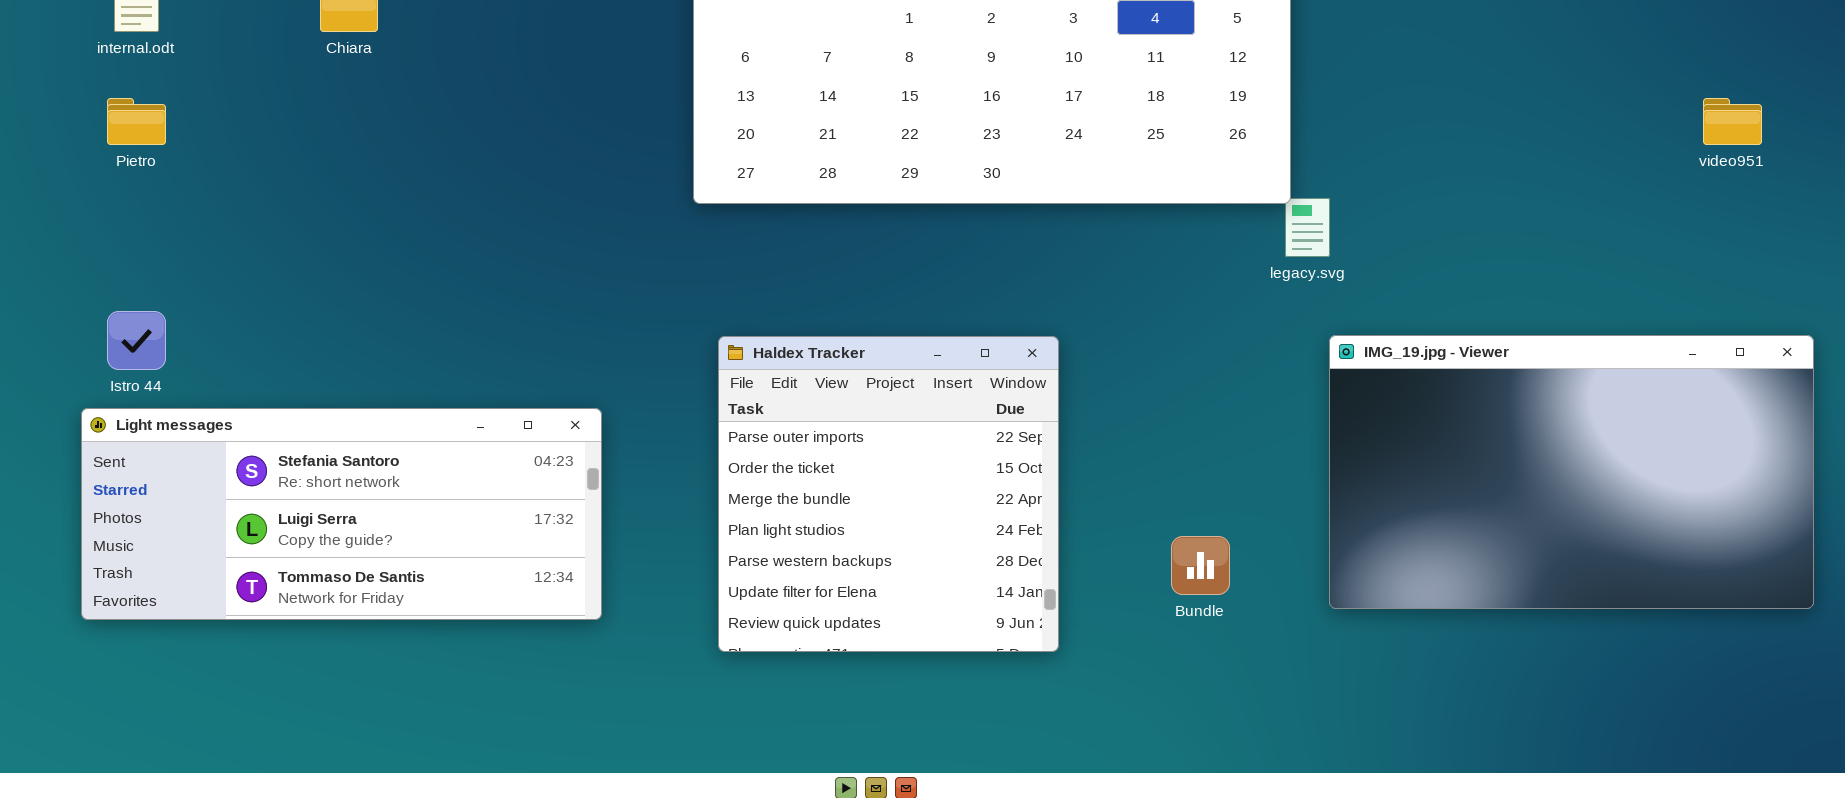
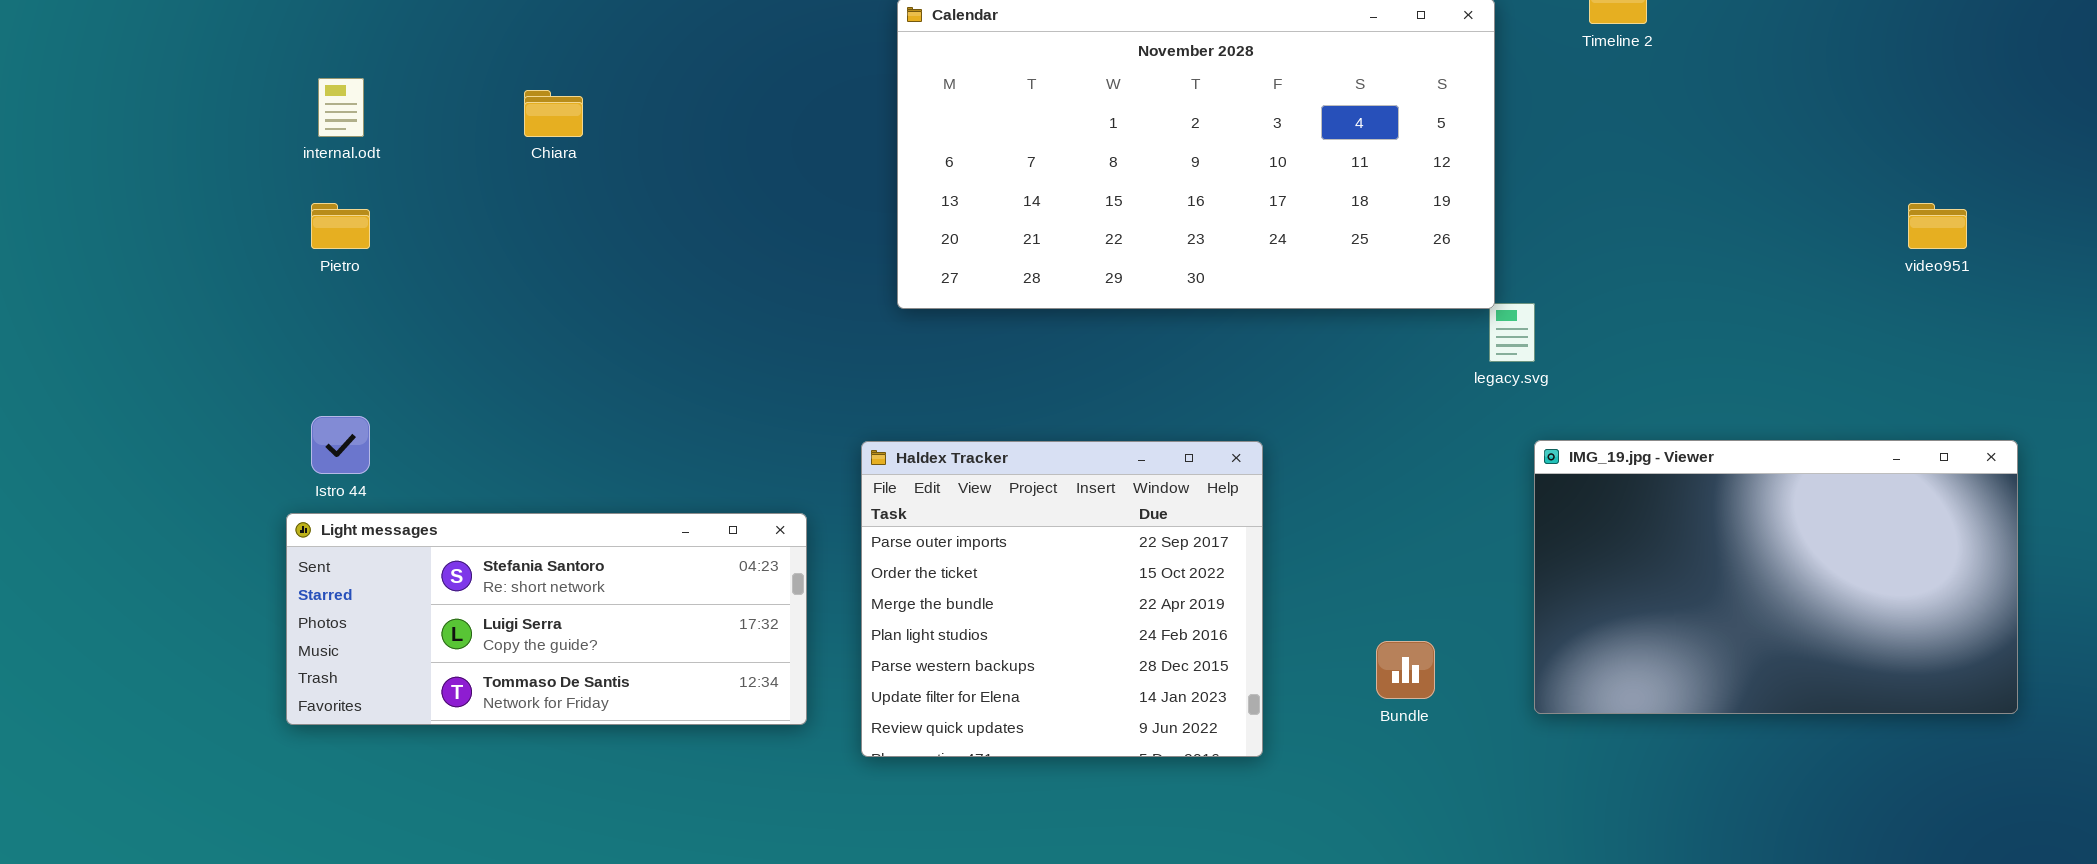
Haldex Tracker: [718,336,1059,652] -> [861,441,1263,757], resized

